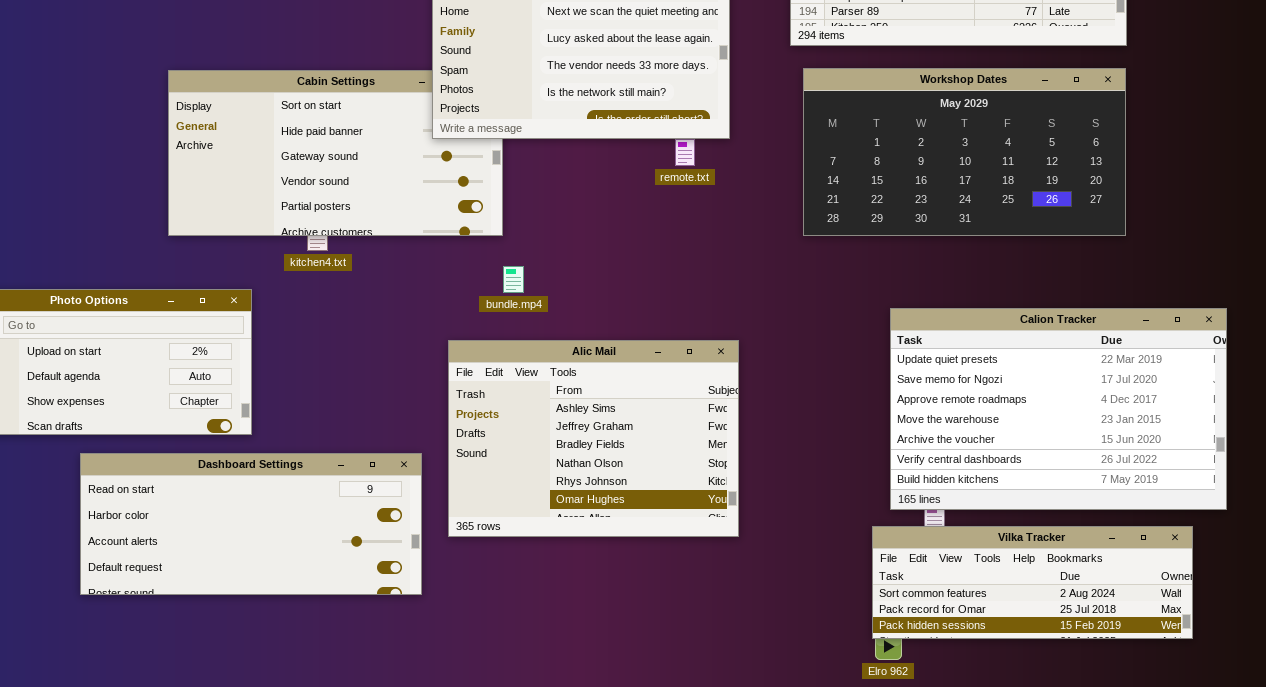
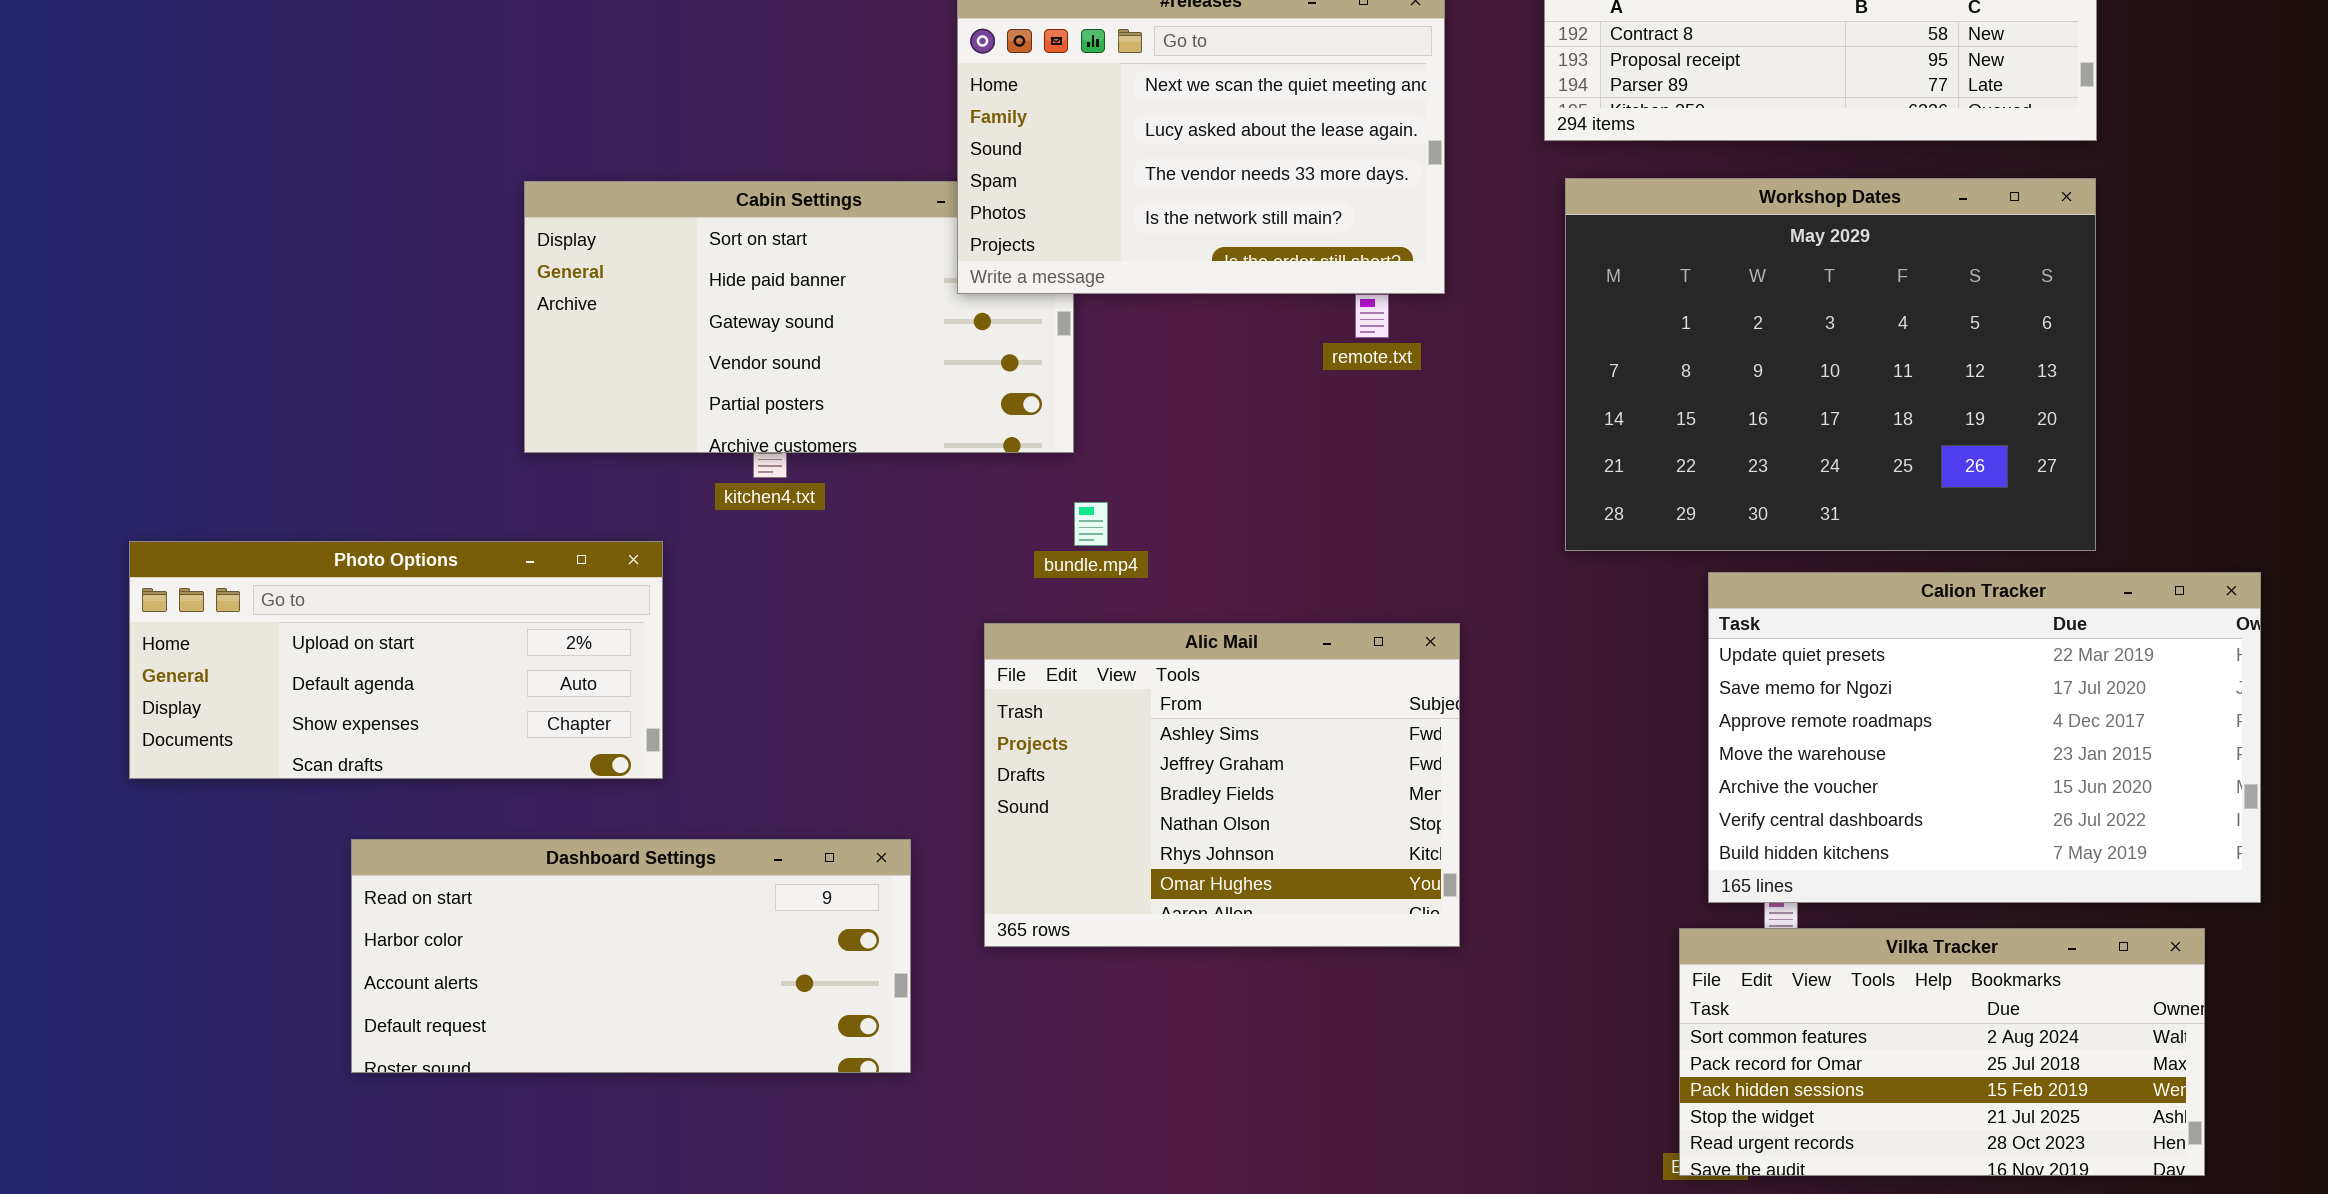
Workshop Dates: [803,68,1126,236] -> [1565,178,2096,551], resized
Dashboard Settings: [80,453,422,595] -> [351,839,911,1073], moved
Vilka Tracker: [872,526,1193,639] -> [1679,928,2205,1176], resized

